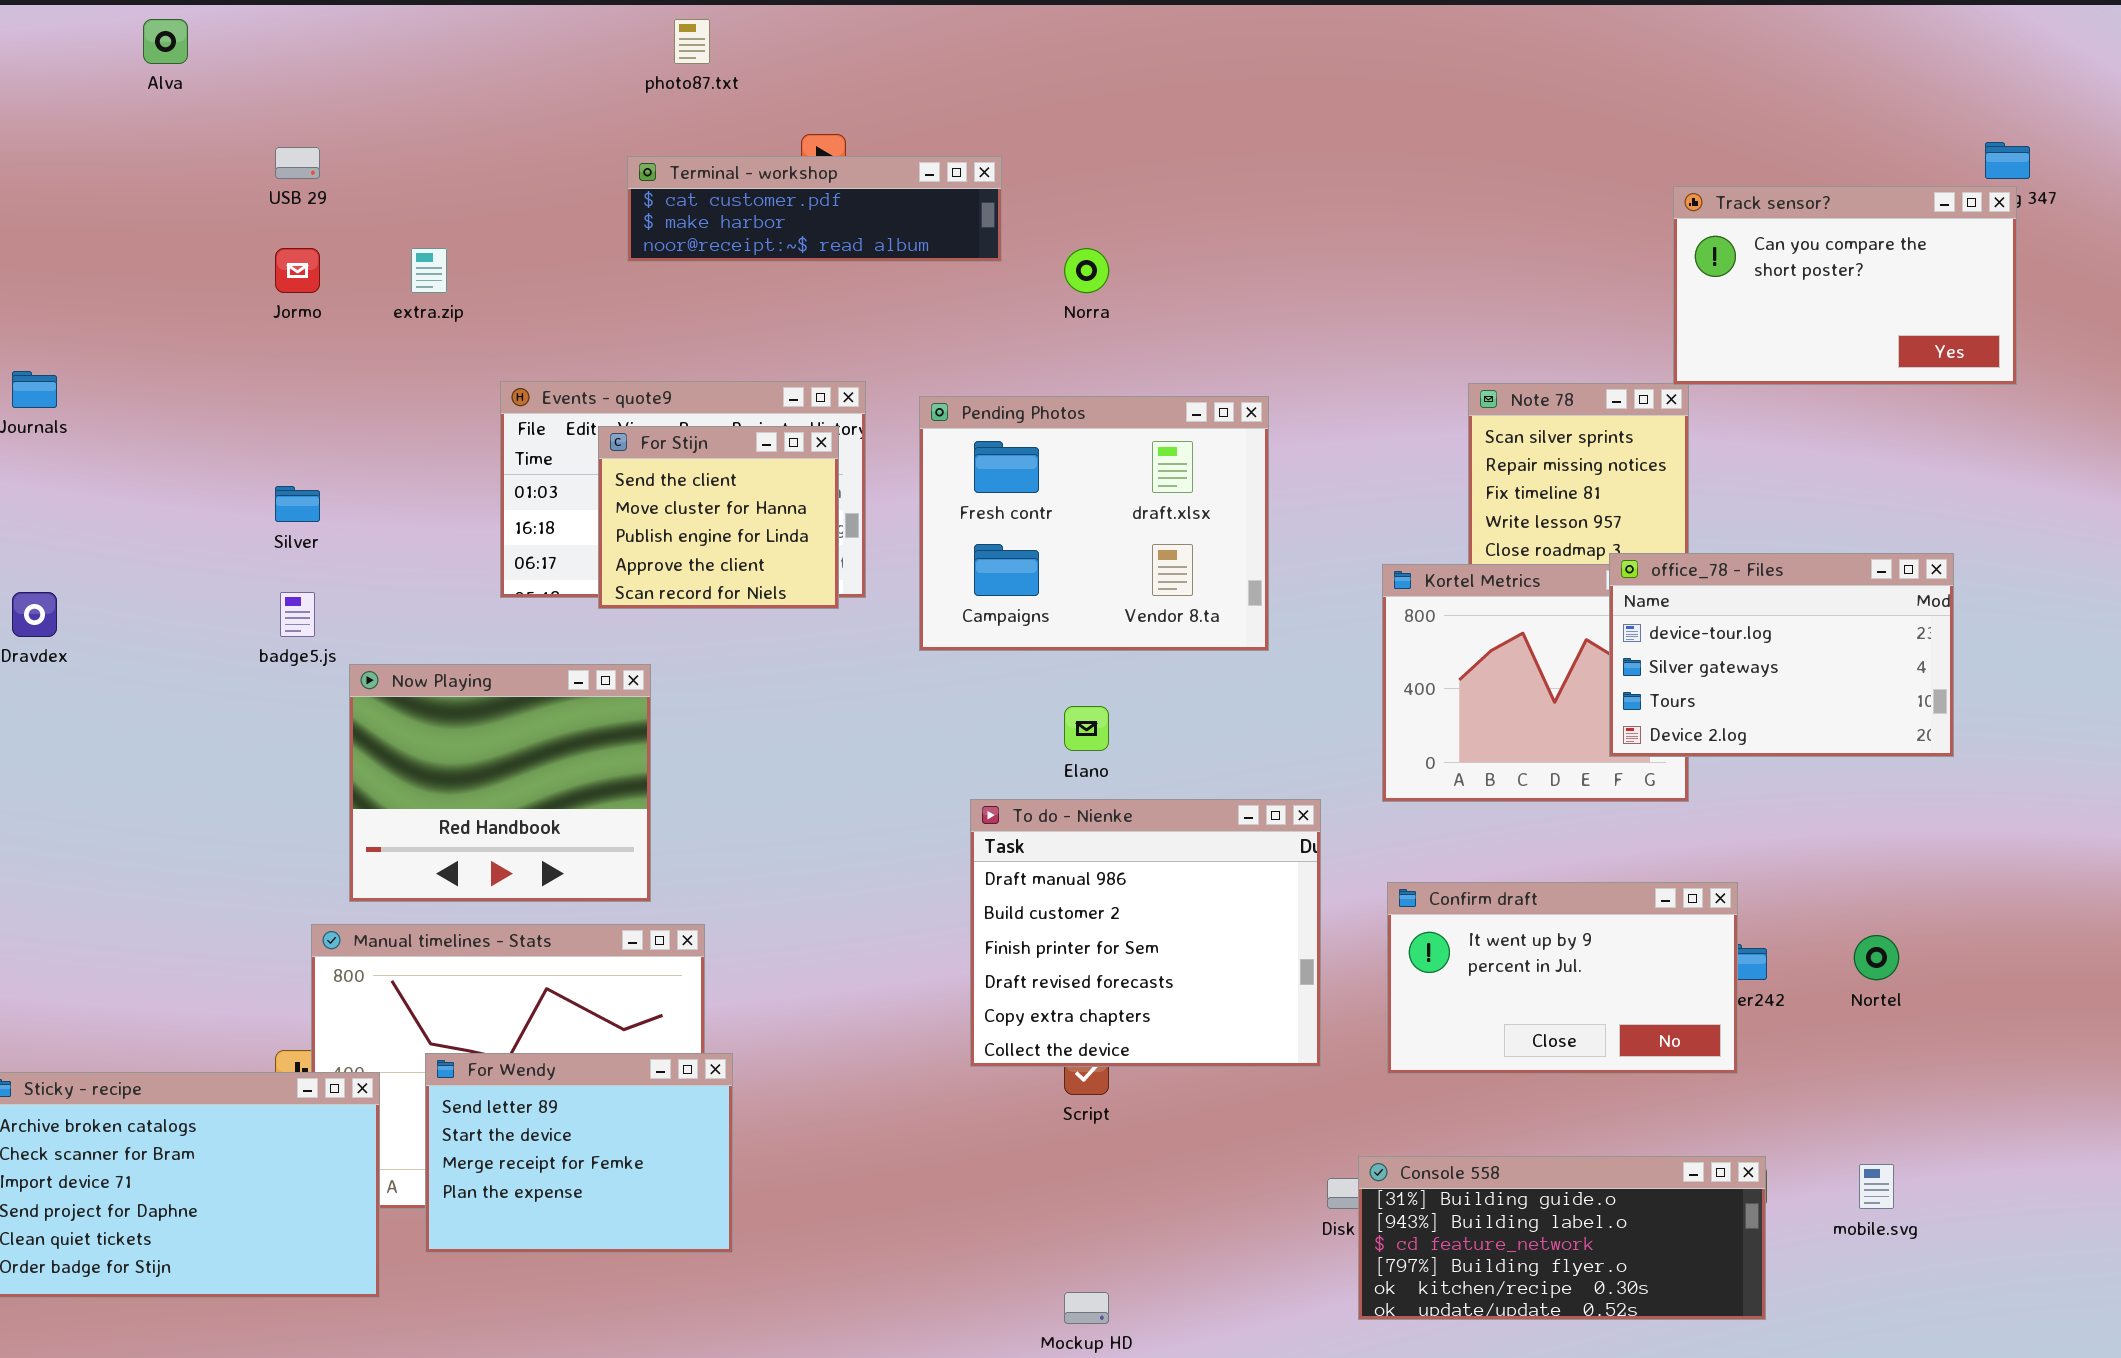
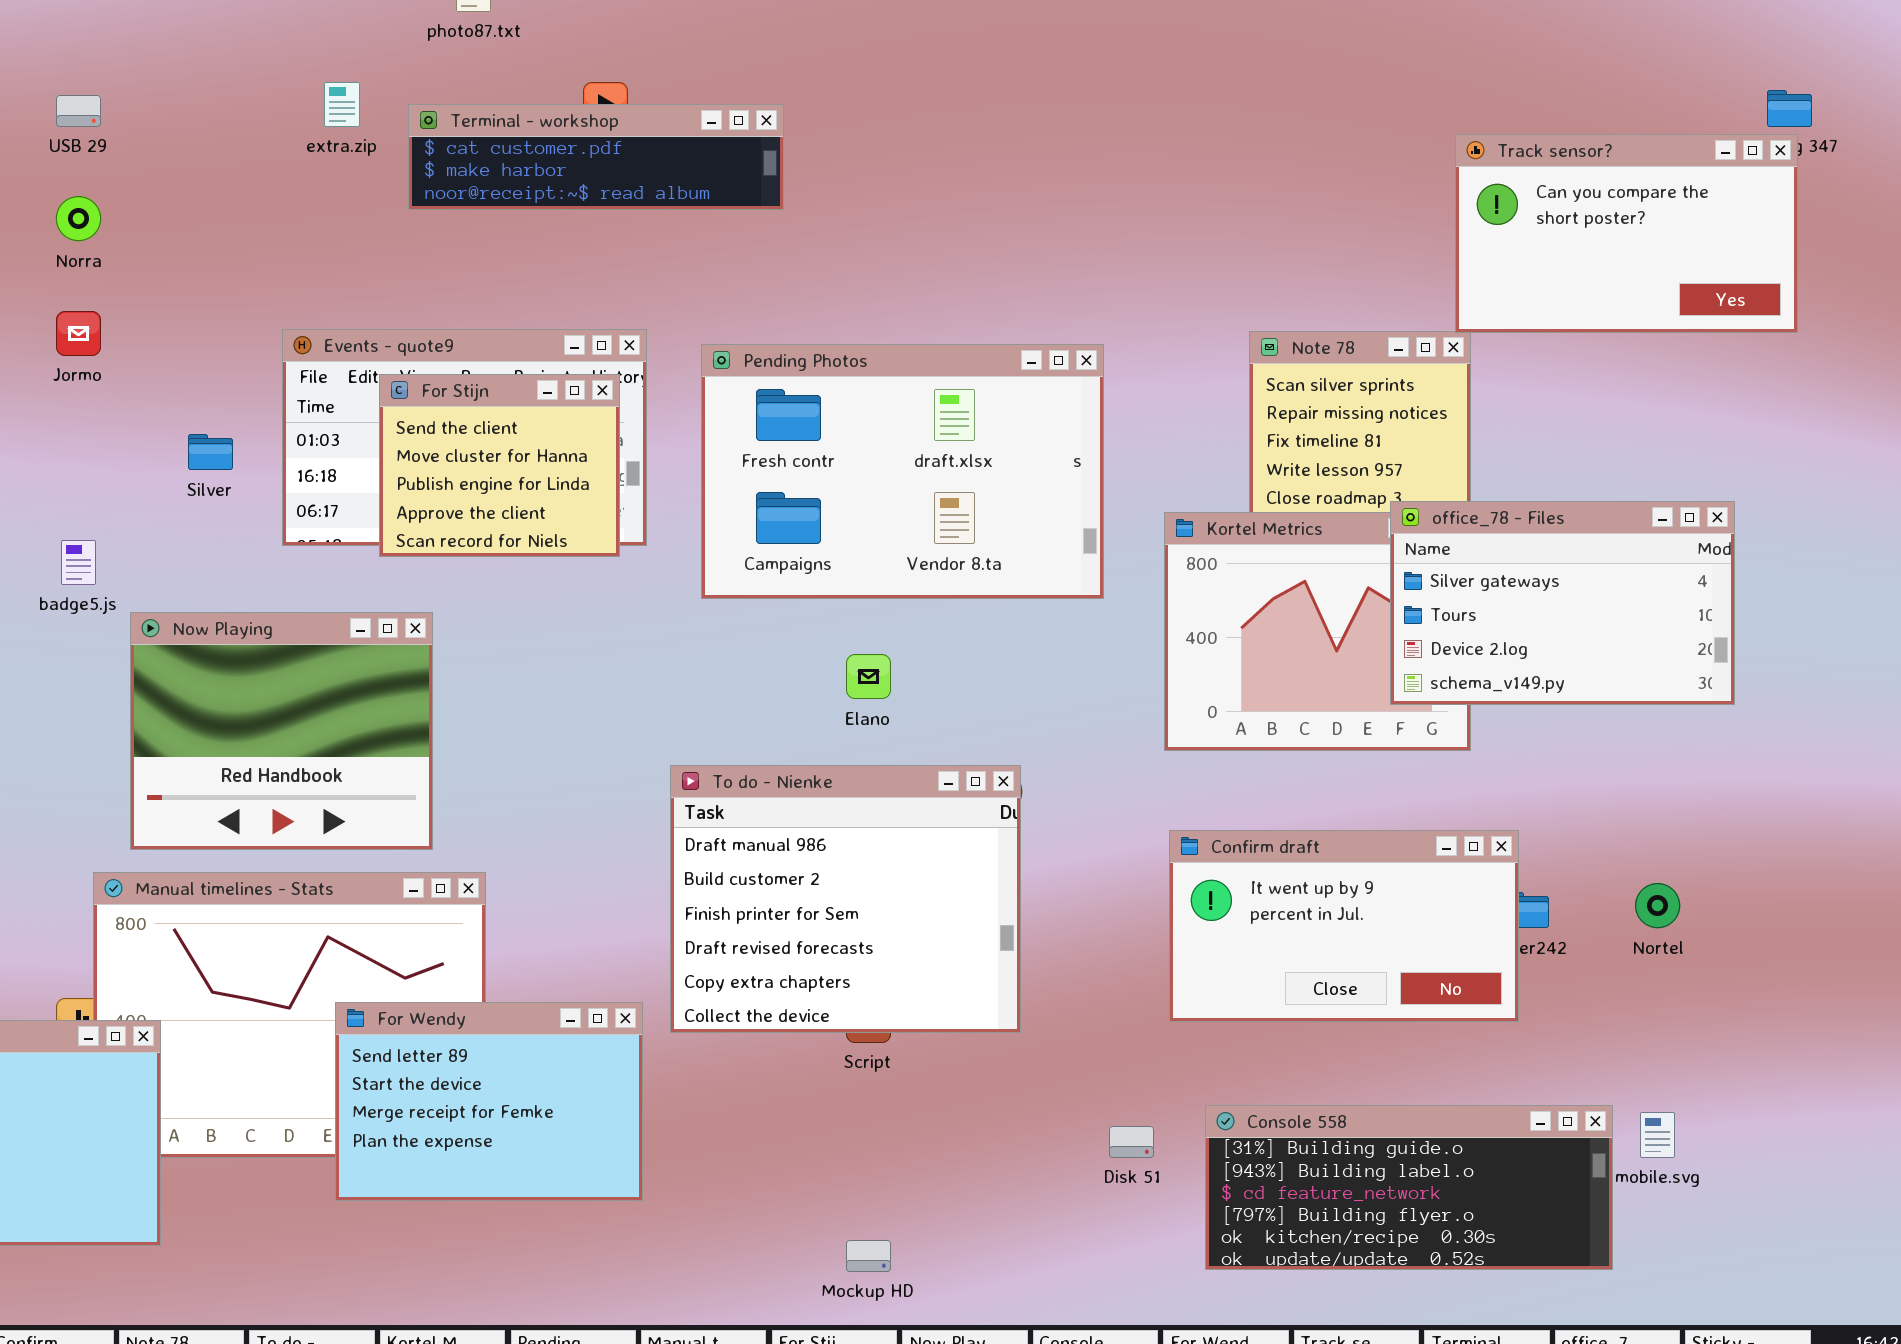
Jormo: [275,248,320,293] -> [56,311,101,356], moved
extra.zip: [411,248,447,293] -> [324,82,360,127], moved
Norra: [1064,248,1109,293] -> [56,196,101,241], moved
Pending Photos: [919,396,1269,651] -> [701,344,1104,599], resized
Silver: [275,486,320,522] -> [188,434,233,470], moved
office_78 - Files: [1609,553,1954,757] -> [1390,501,1735,705], scrolled down 1 row
To do - Nienke: [970,799,1321,1067] -> [670,765,1021,1033], moved
For Wendy: [425,1053,733,1253] -> [335,1002,643,1201], moved
Console 558: [1358,1156,1766,1320] -> [1205,1105,1613,1270], moved

